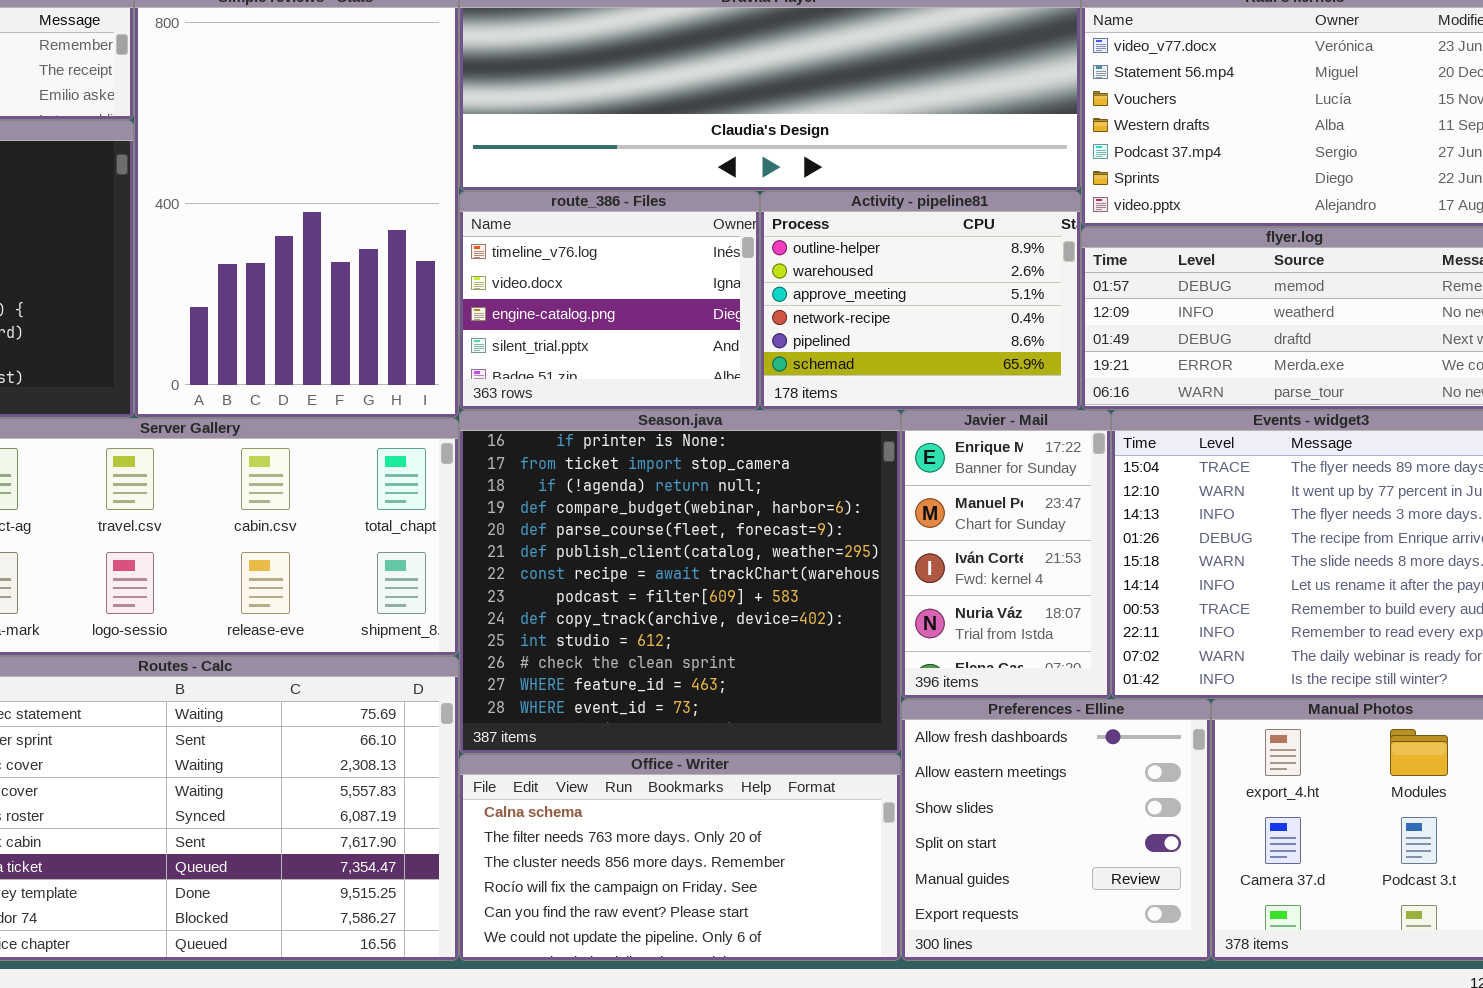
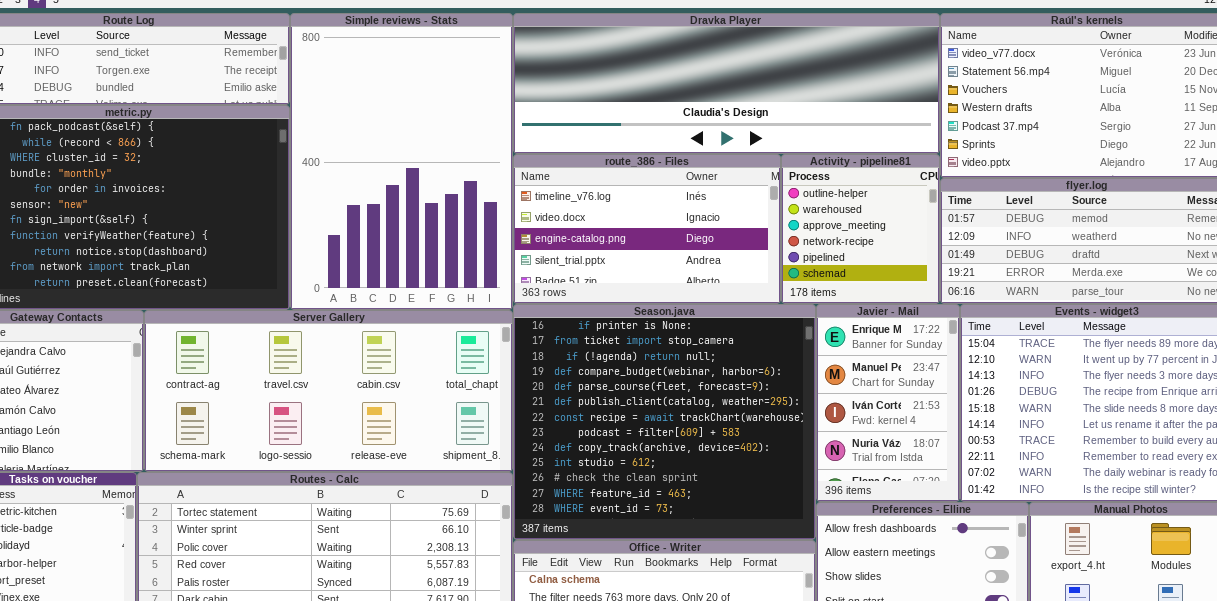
route_386 - Files: [459,191,760,410] -> [513,154,781,304], resized
Activity - pipeline81: [760,191,1081,410] -> [781,154,940,304], resized

